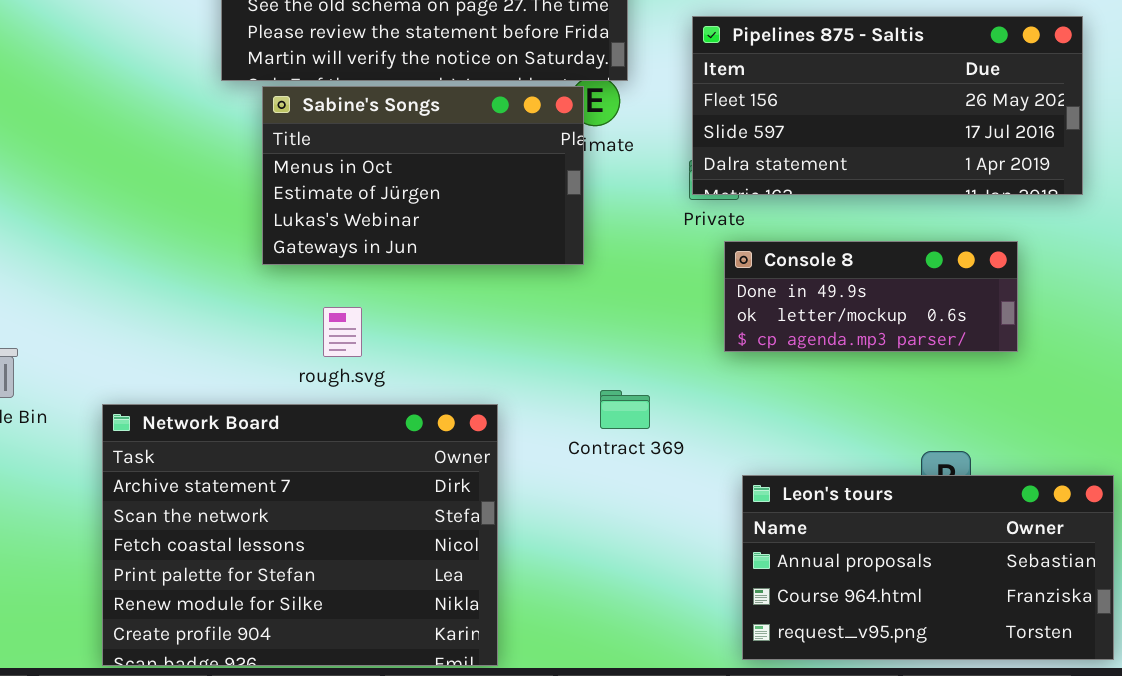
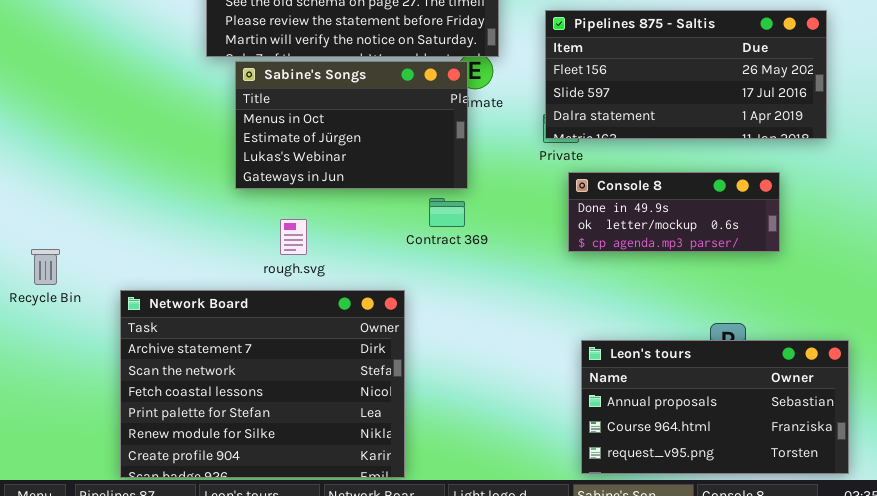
Contract 369: [600,390,650,429] -> [429,198,465,227], moved

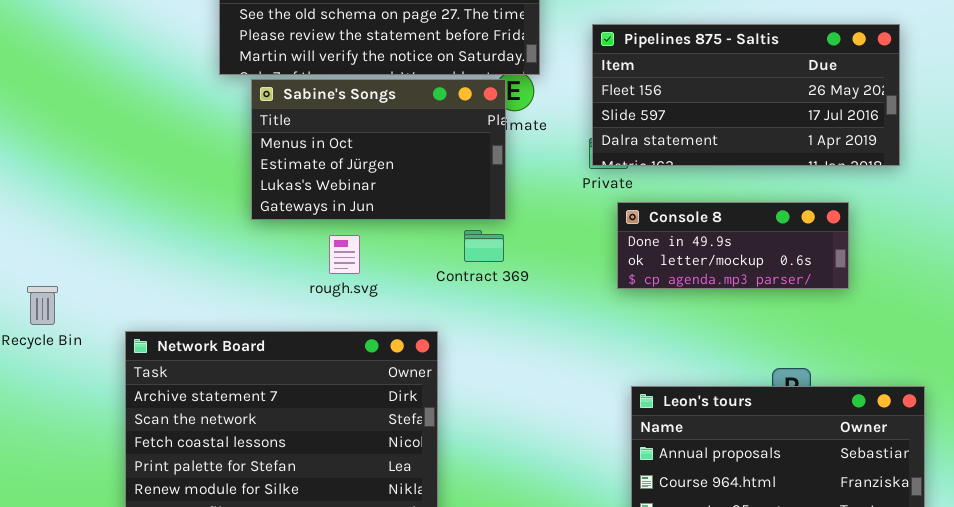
rough.svg: [280,219,307,255] -> [329,235,360,274], moved

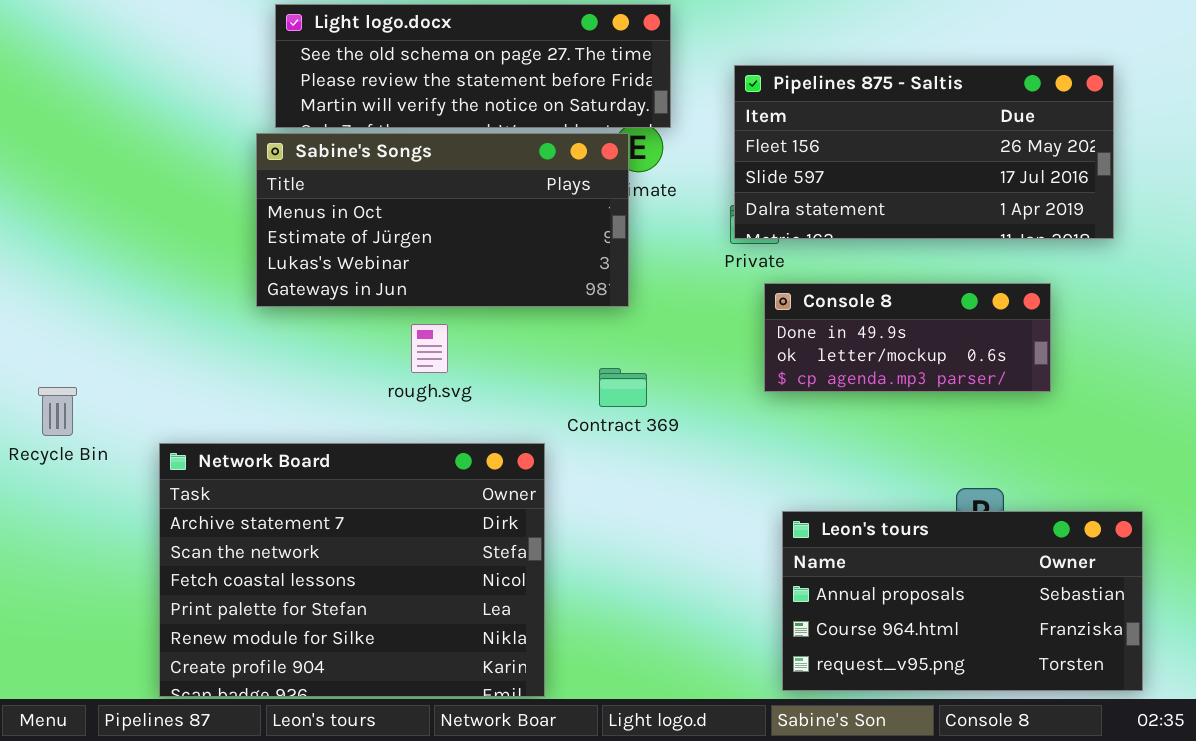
Sabine's Songs: [251,79,506,220] -> [256,133,629,307], resized
Contract 369: [464,230,504,262] -> [599,368,647,407], moved

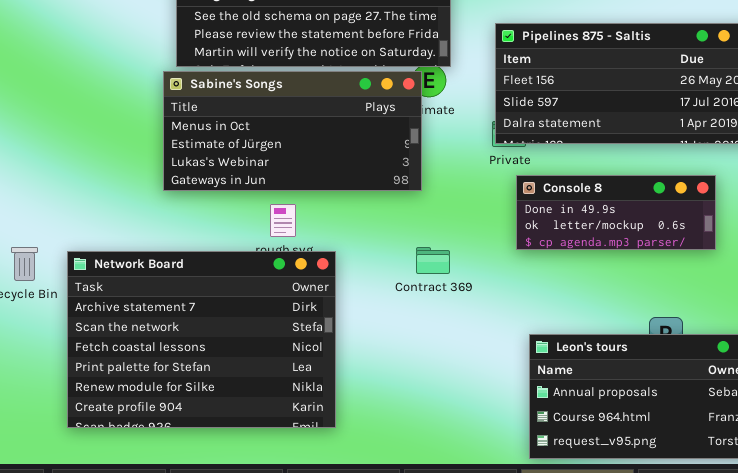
Contract 369: [599,368,647,407] -> [416,247,450,274], moved
Network Board: [159,443,545,697] -> [67,251,336,428], moved

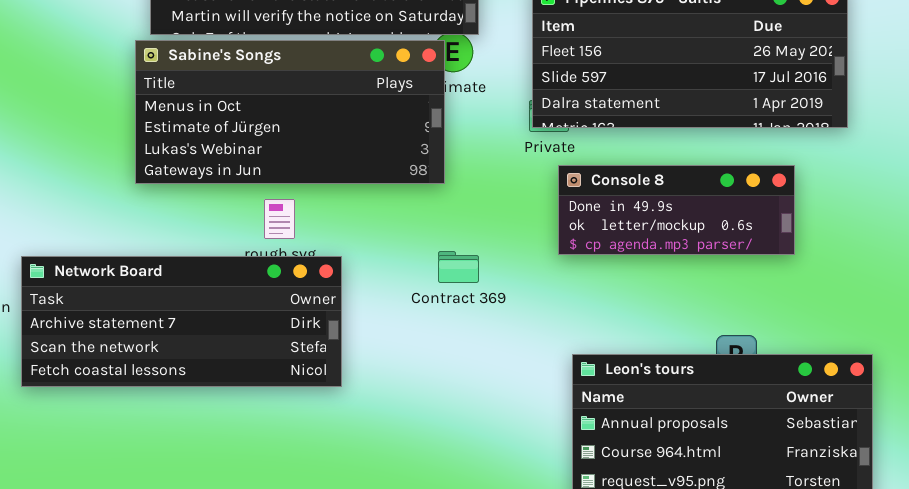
Network Board: [67,251,336,428] -> [21,256,342,387], resized

